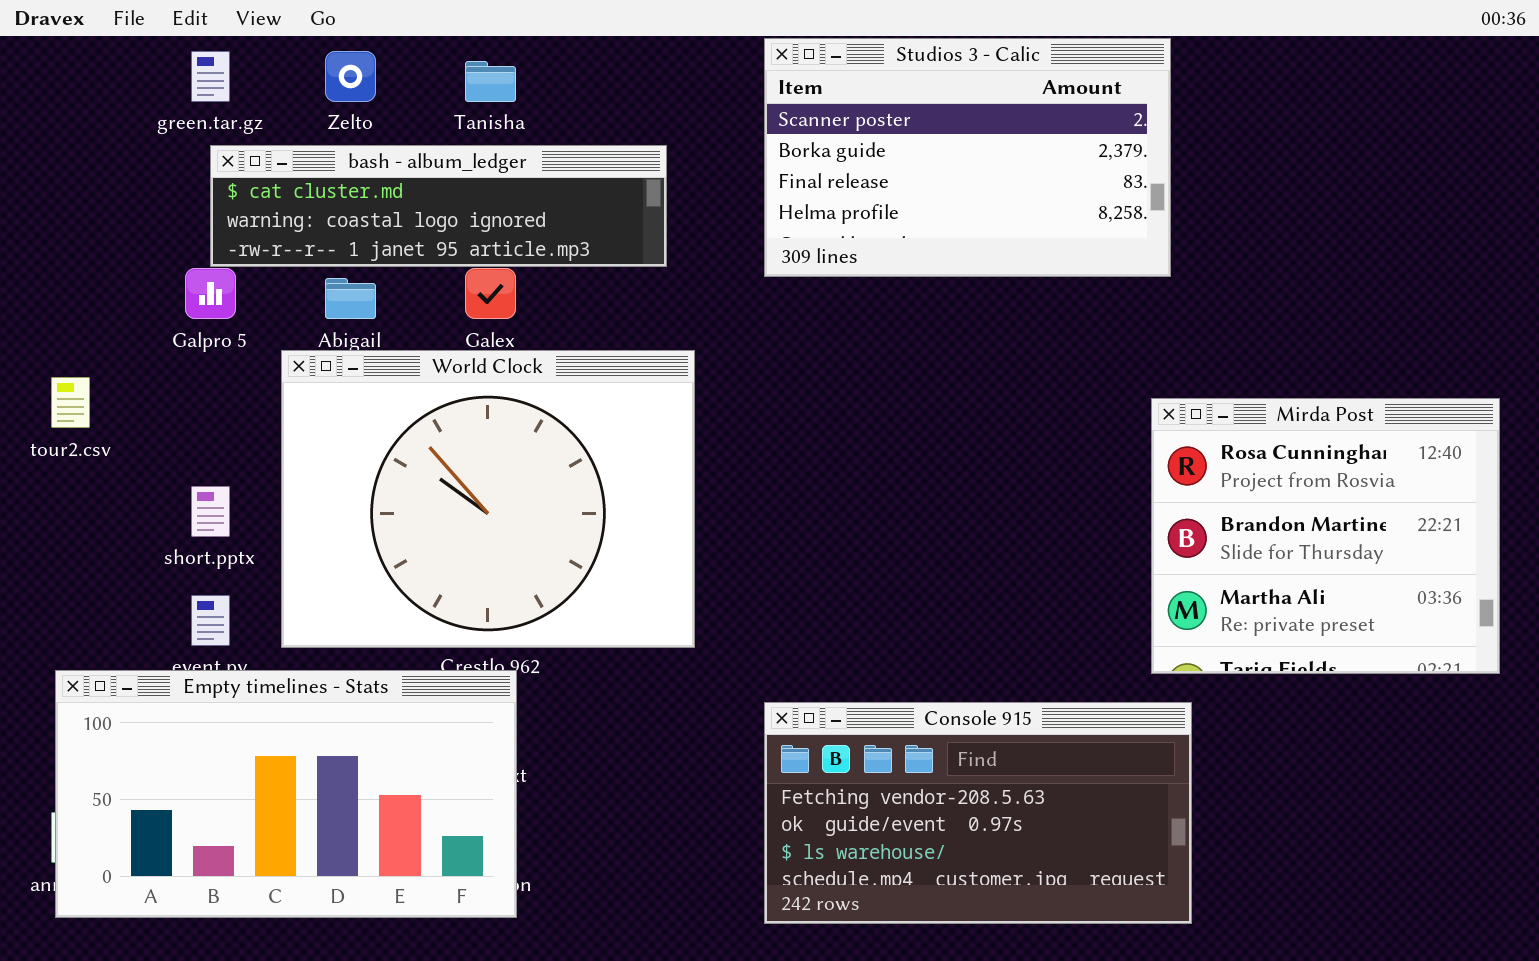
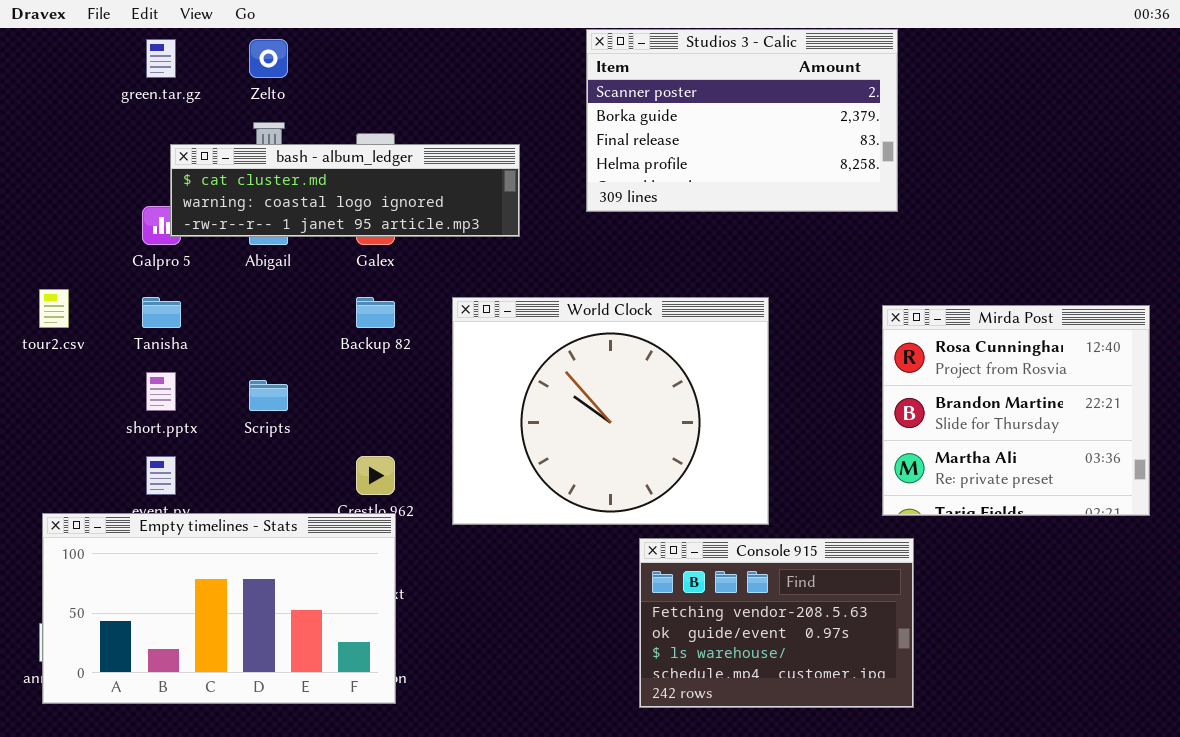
Tanisha: [465,61,516,102] -> [142,297,181,328], moved
bash - album_ledger: [210,145,667,267] -> [170,144,520,237], moved
World Clock: [281,350,695,648] -> [452,297,769,525], moved
Console 915: [764,702,1192,924] -> [639,538,914,708], resized

